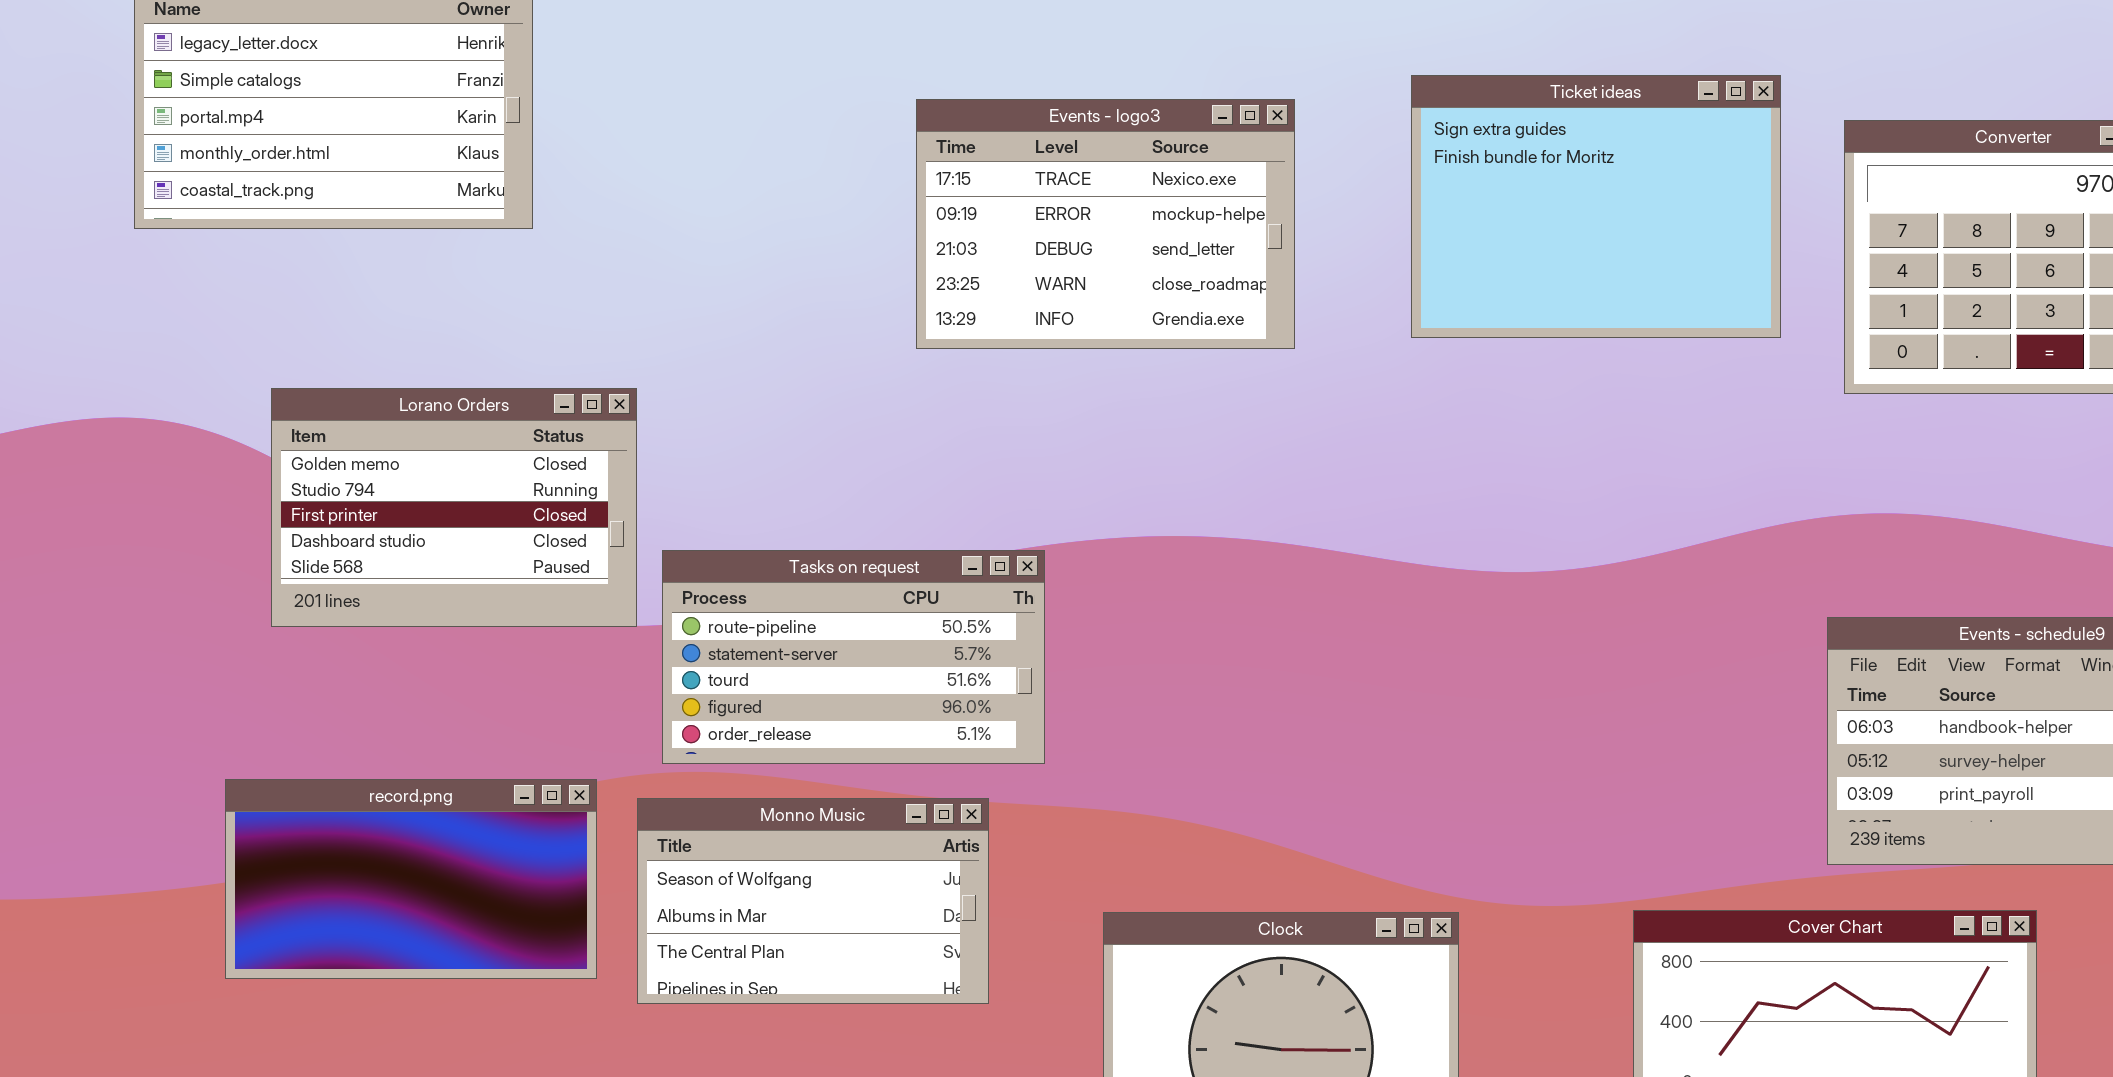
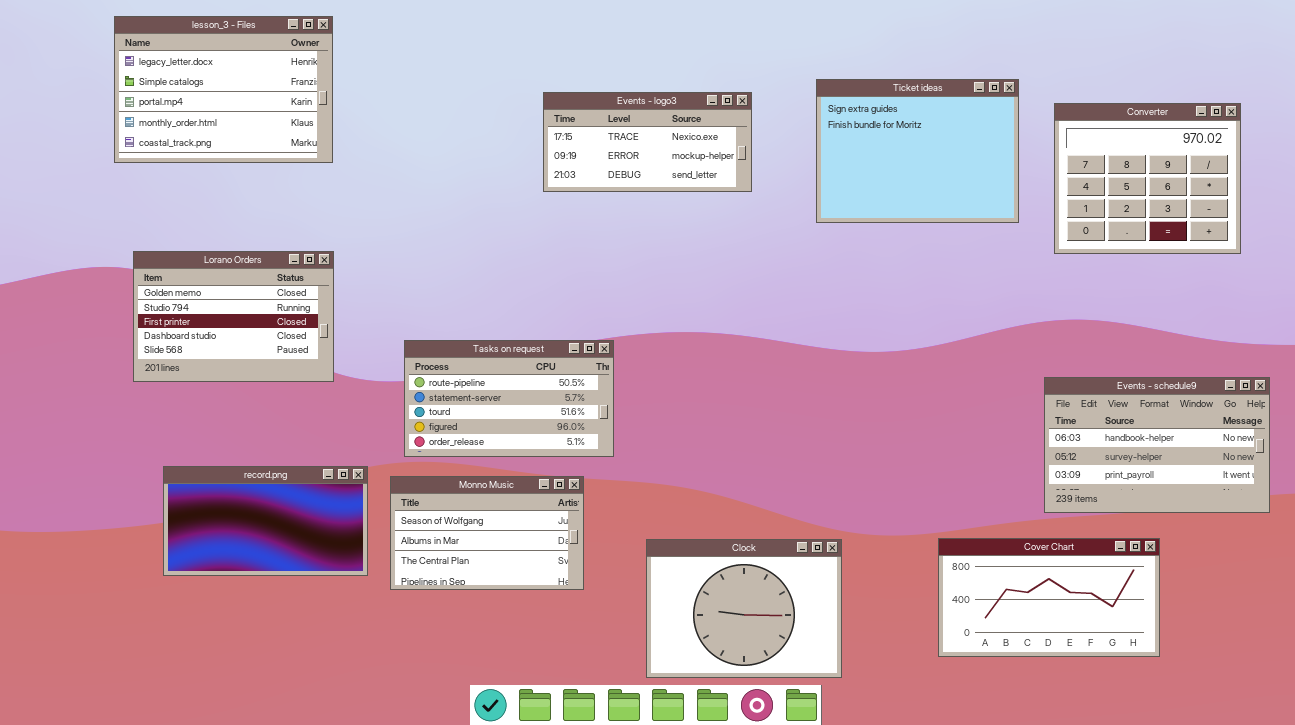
Events - logo3: [916,99,1295,349] -> [543,92,752,192], resized
Lorano Orders: [271,388,637,627] -> [133,251,334,382], moved

